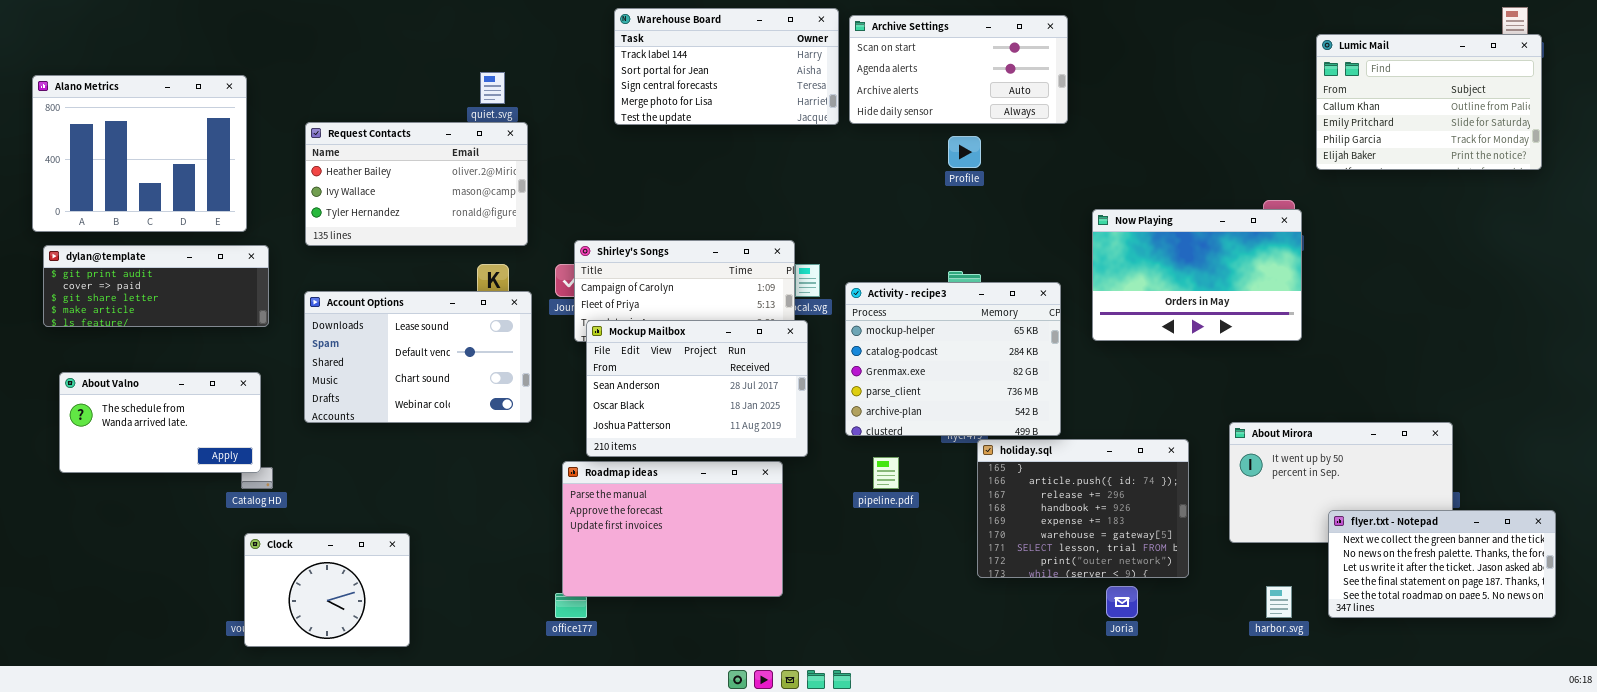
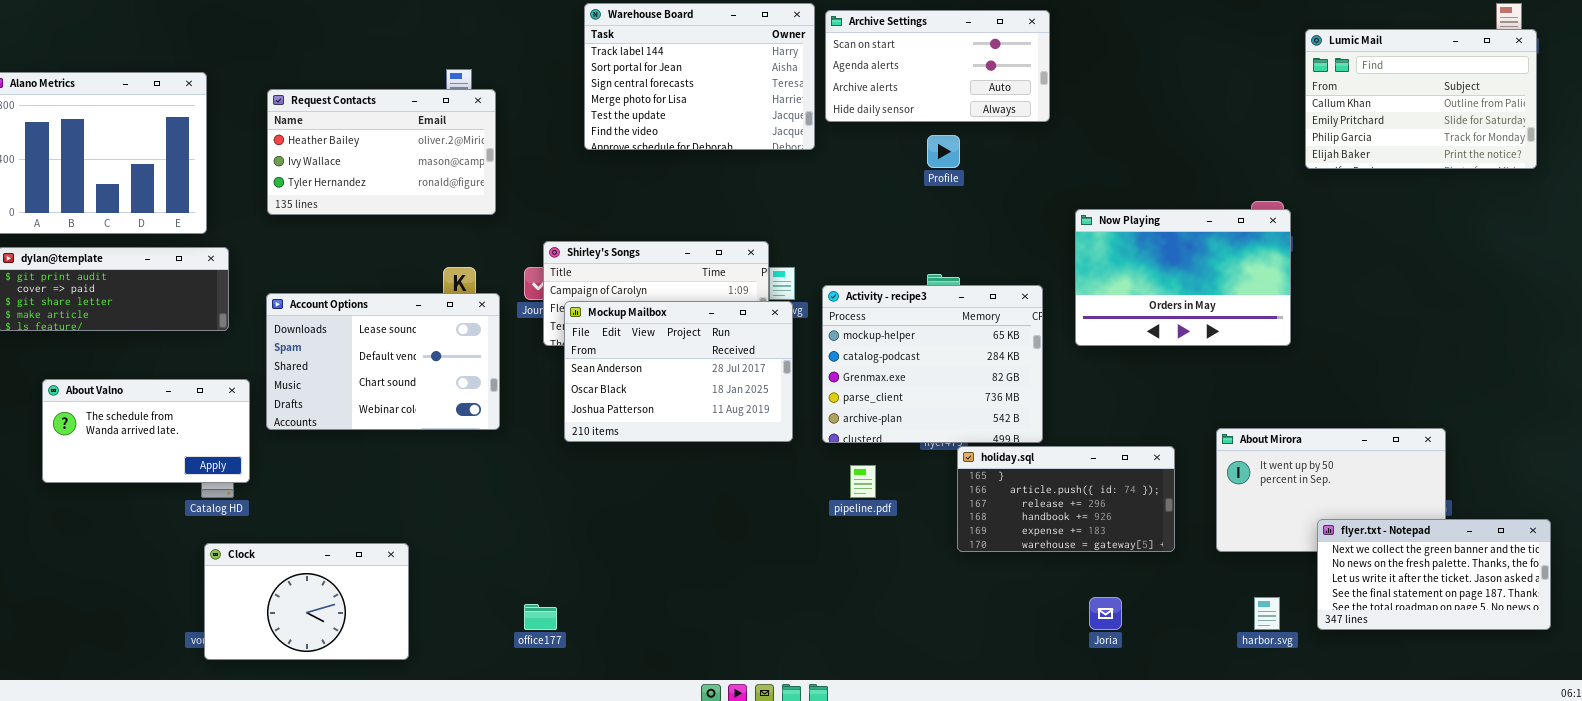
Warehouse Board: [614,8,839,125] -> [584,3,815,150], resized
Request Contacts: [305,122,528,246] -> [267,89,496,215], moved
Mockup Mailbox: [586,320,808,457] -> [564,301,793,442], moved
About Valno: [59,372,261,473] -> [42,379,250,483], moved
holiday.sql: [977,439,1189,578] -> [957,446,1175,552], resized
Roadmap ideas: [562,461,783,597] -> none, closed
Clock: [244,533,410,647] -> [204,543,409,660], resized

